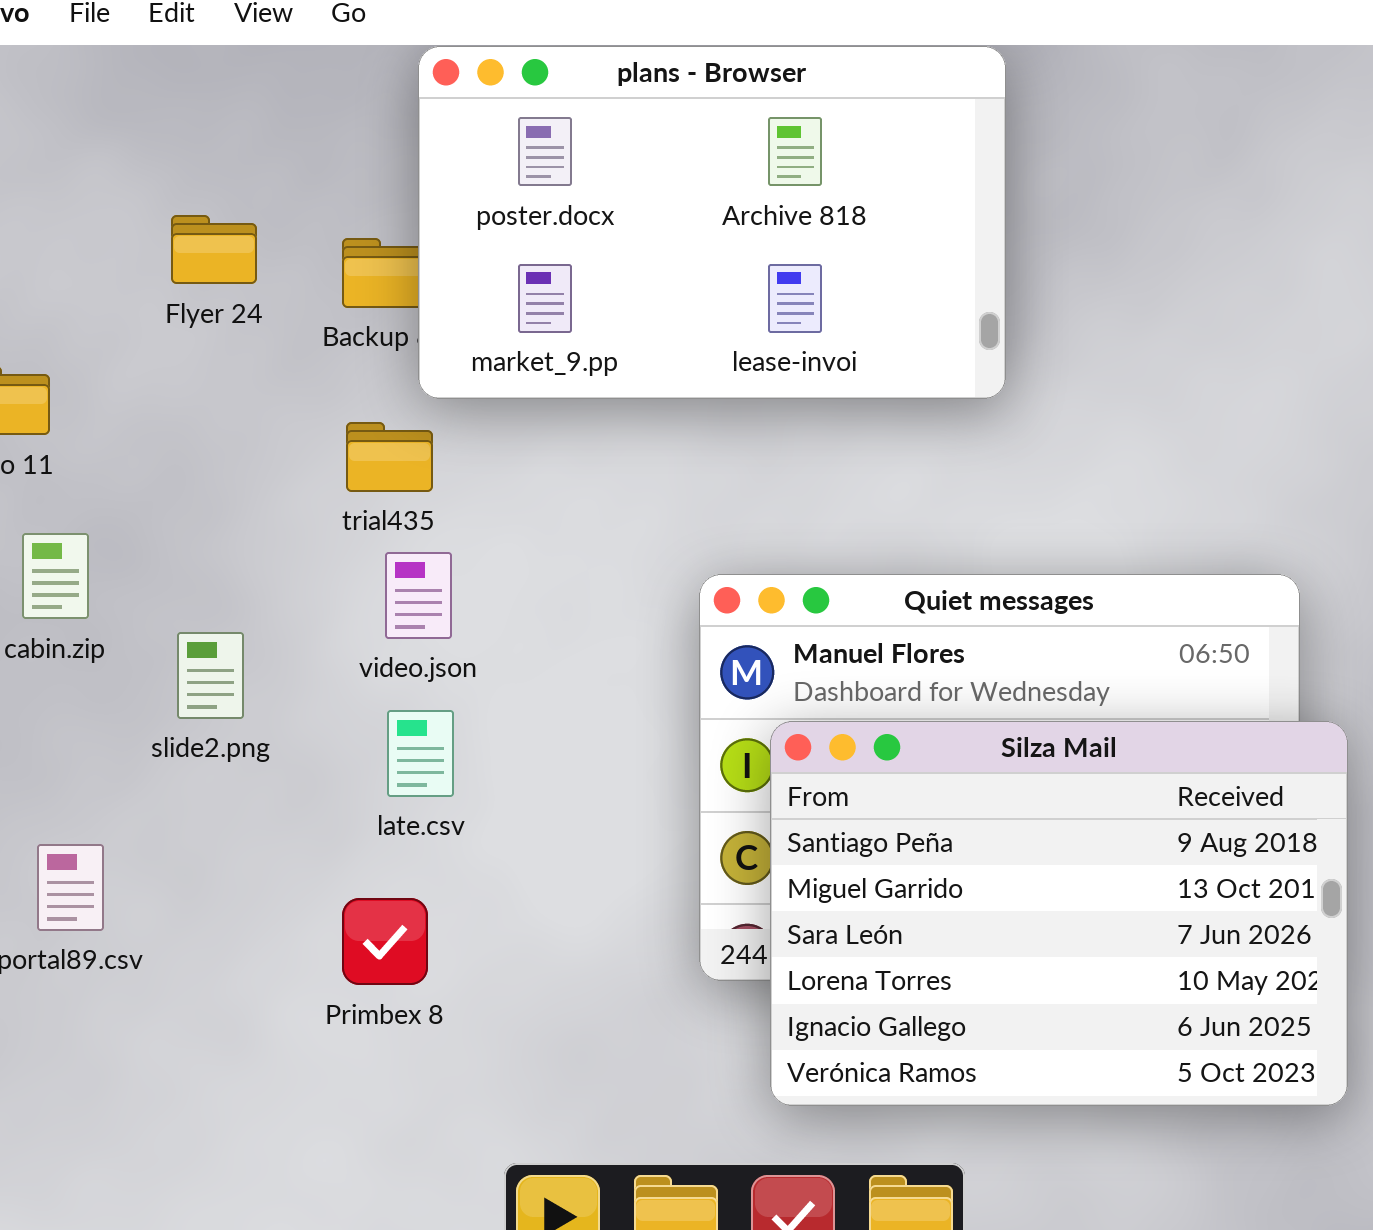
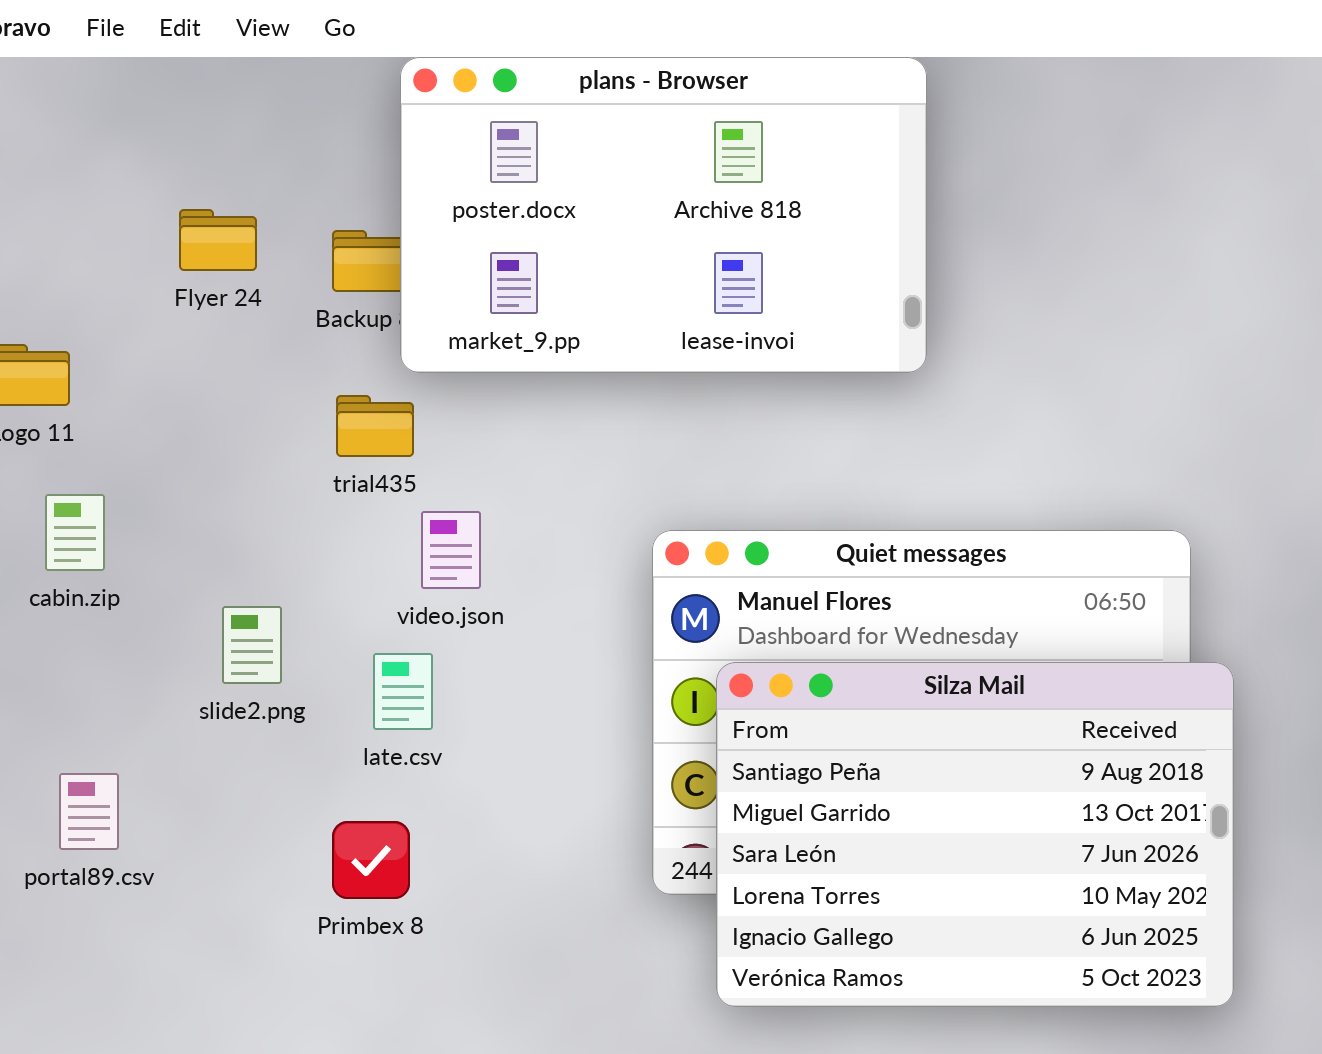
video.json: [385,552,452,639] -> [421,511,481,589], moved
slide2.png: [177,632,244,719] -> [222,606,282,684], moved

